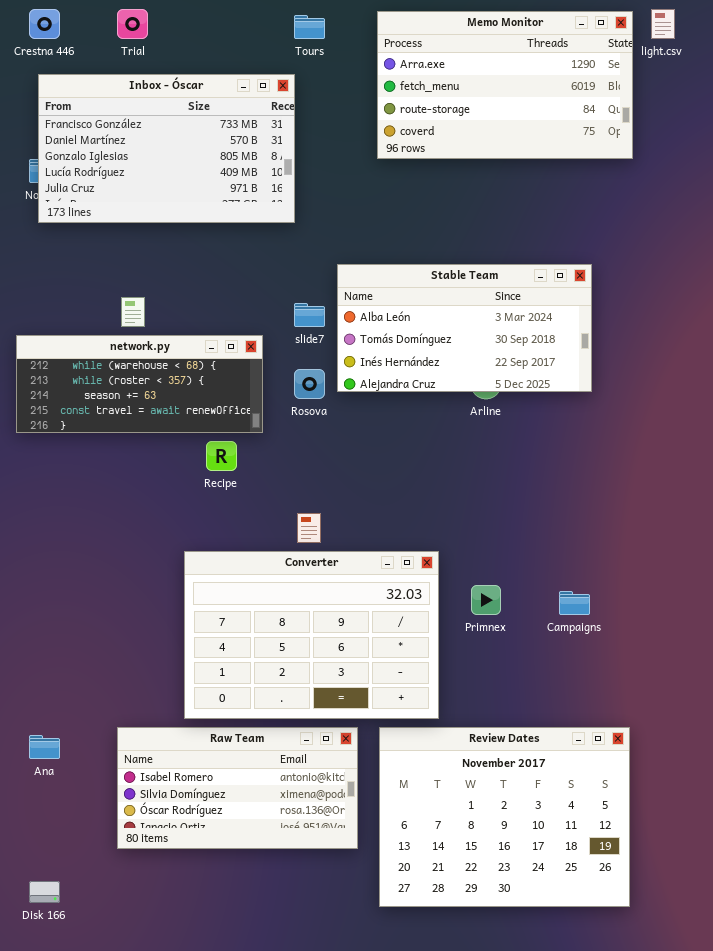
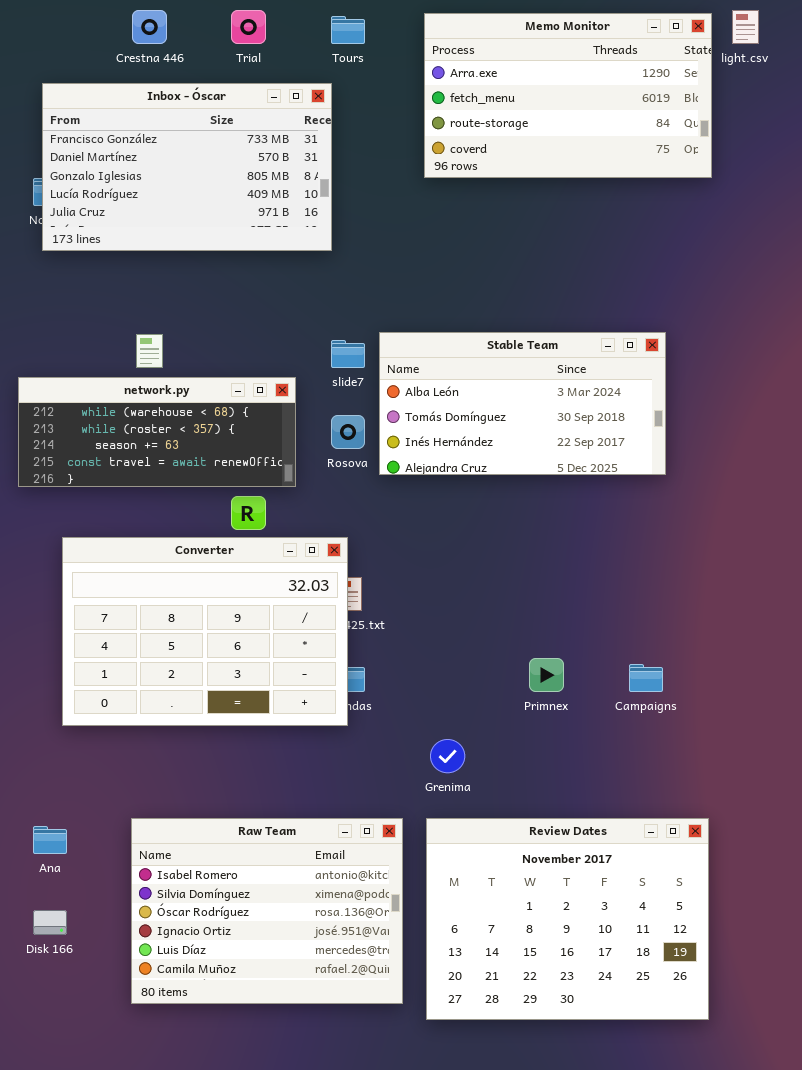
Crestna 446: [29,9,60,39] -> [132,10,167,44], moved
Trial: [117,9,148,39] -> [231,10,266,44], moved
Stable Team: [337,264,592,392] -> [379,332,666,475], moved
Converter: [184,551,439,719] -> [62,537,348,726], moved
Raw Team: [117,727,358,849] -> [131,818,403,1004], resized
Disk 166: [29,881,60,903] -> [33,910,67,935], moved

